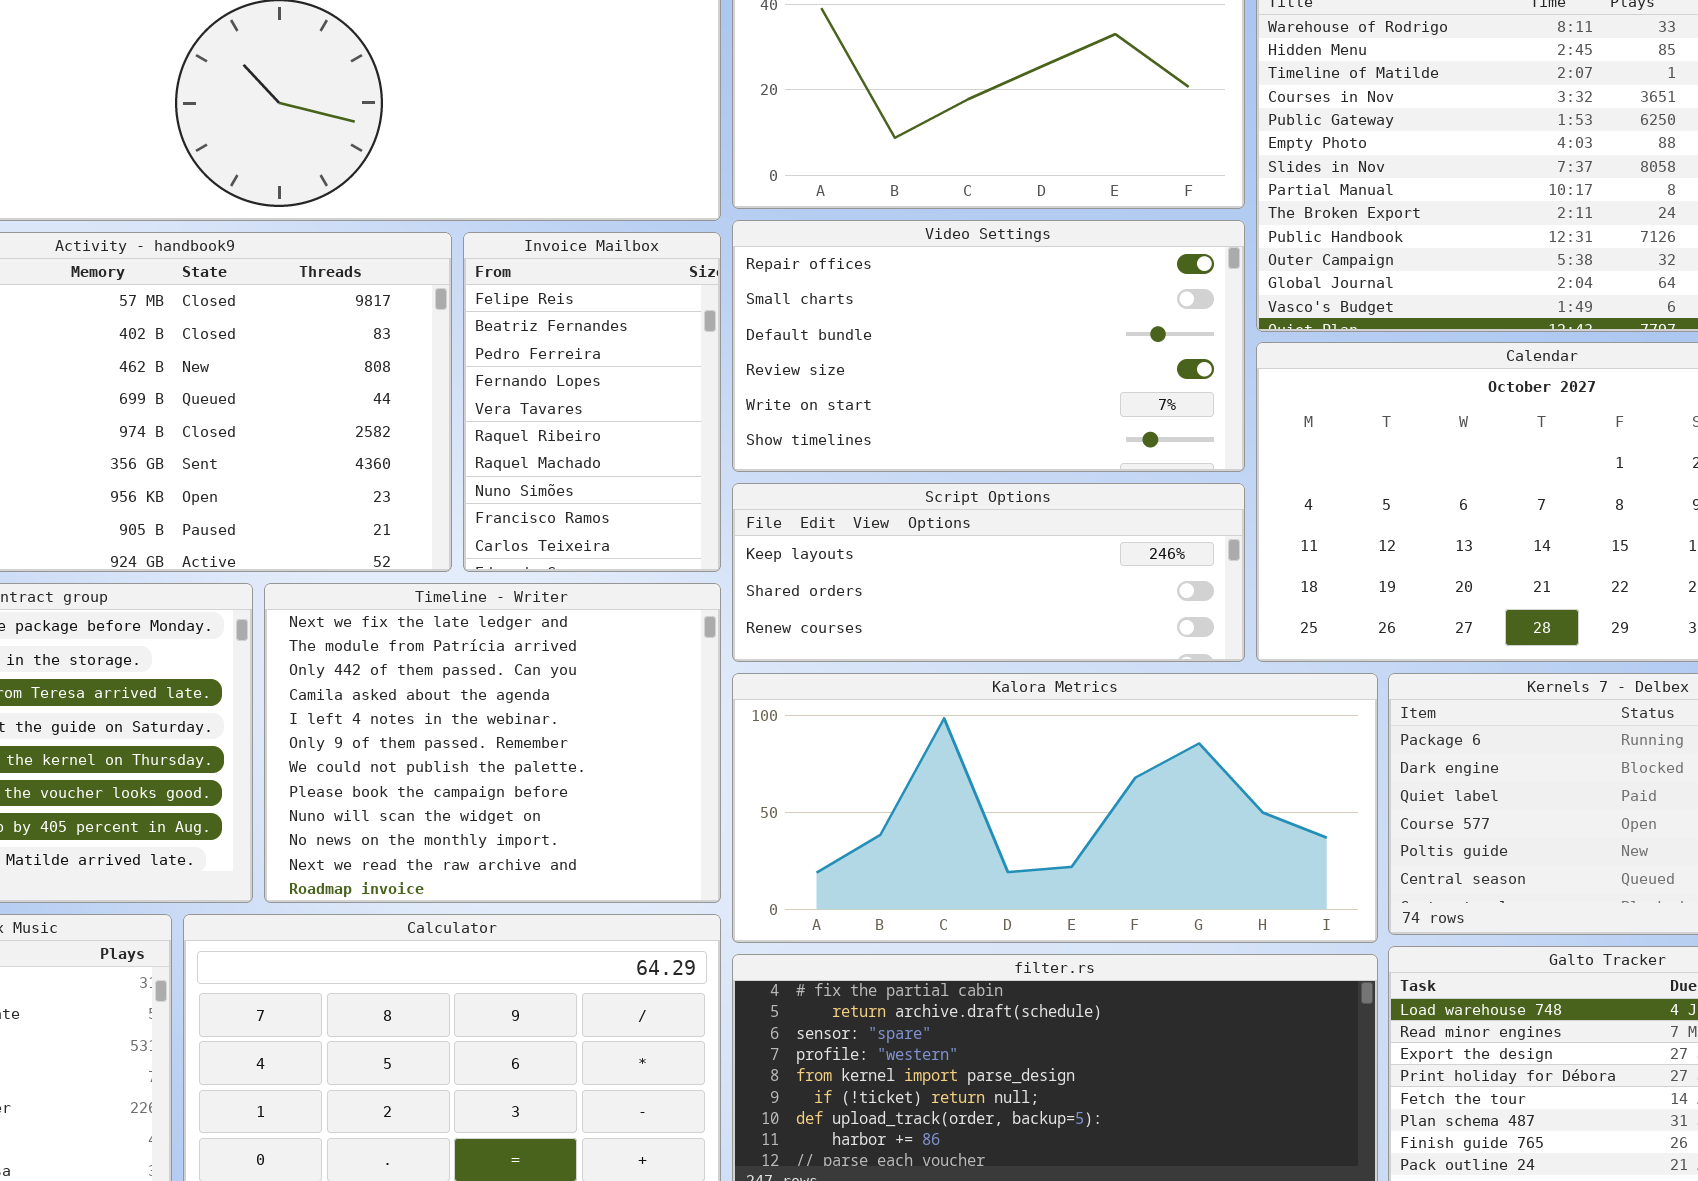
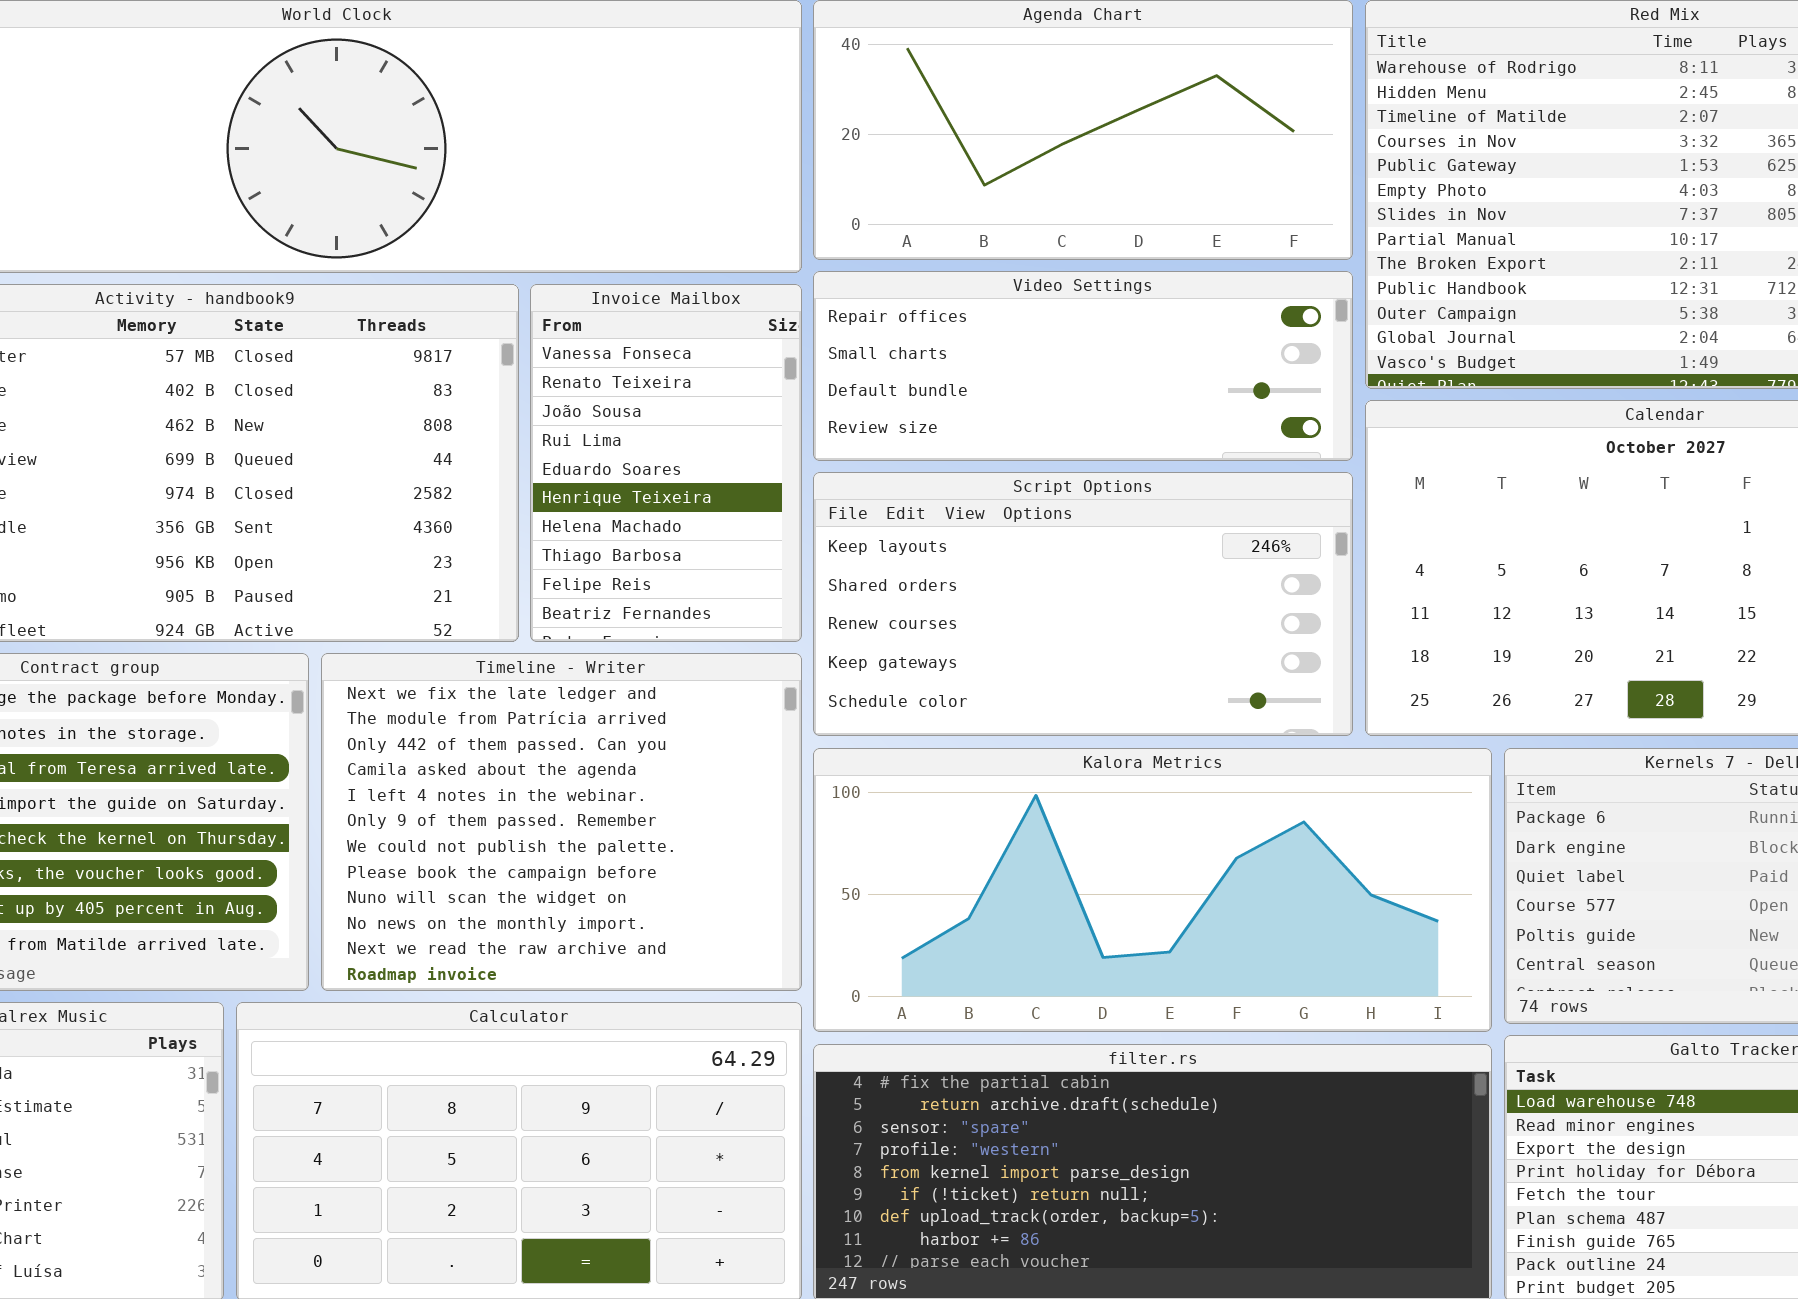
Video Settings: [732,220,1245,472] -> [813,271,1353,461], resized
Invoice Mailbox: [463,232,721,572] -> [530,284,802,642], scrolled up 8 rows
Script Options: [732,483,1245,662] -> [813,472,1353,736], resized

